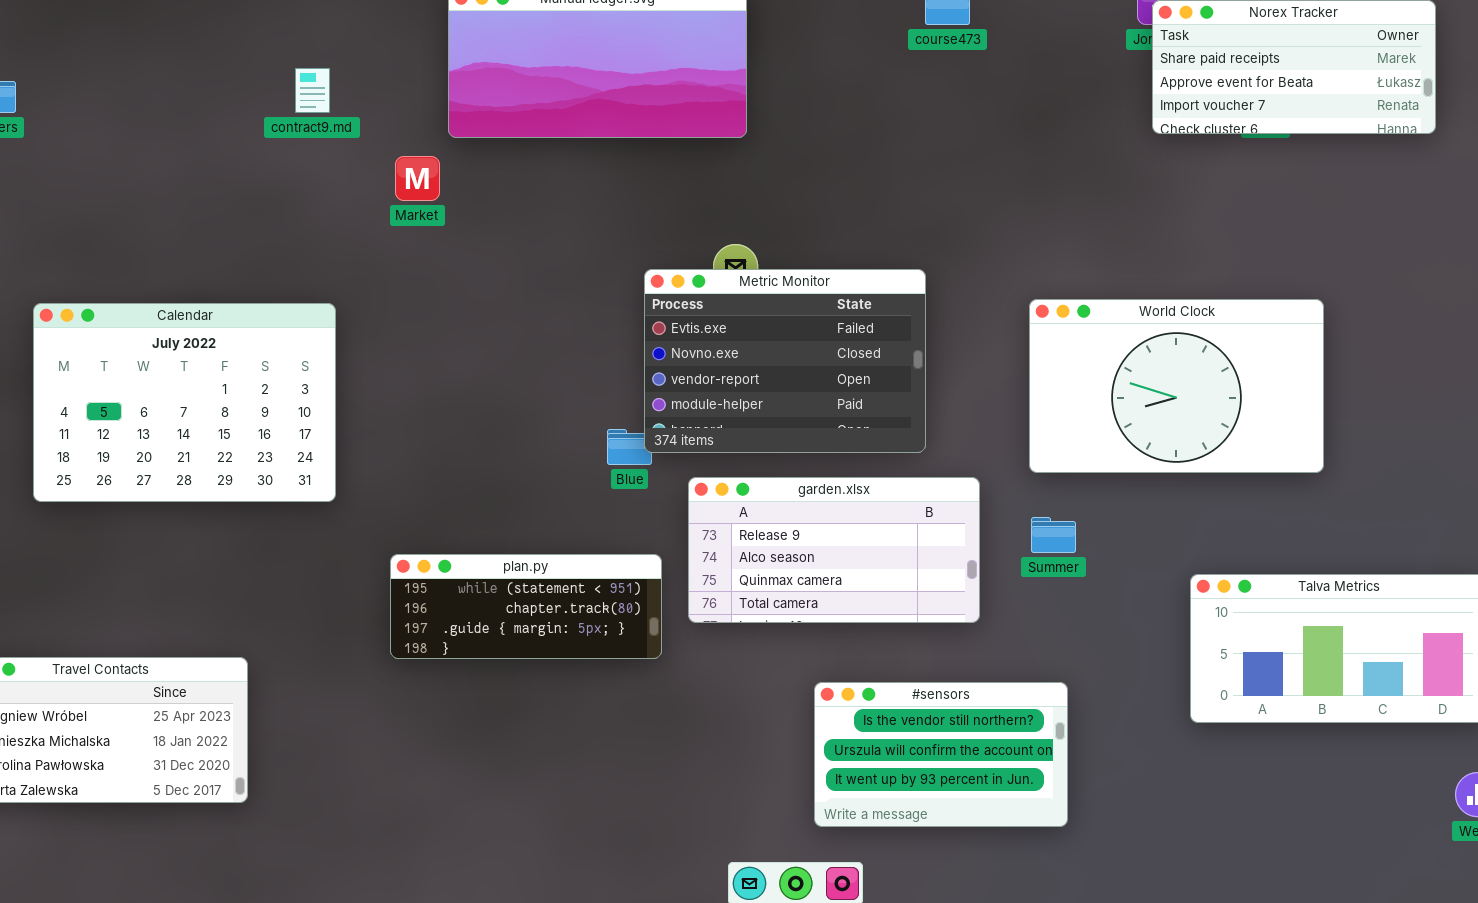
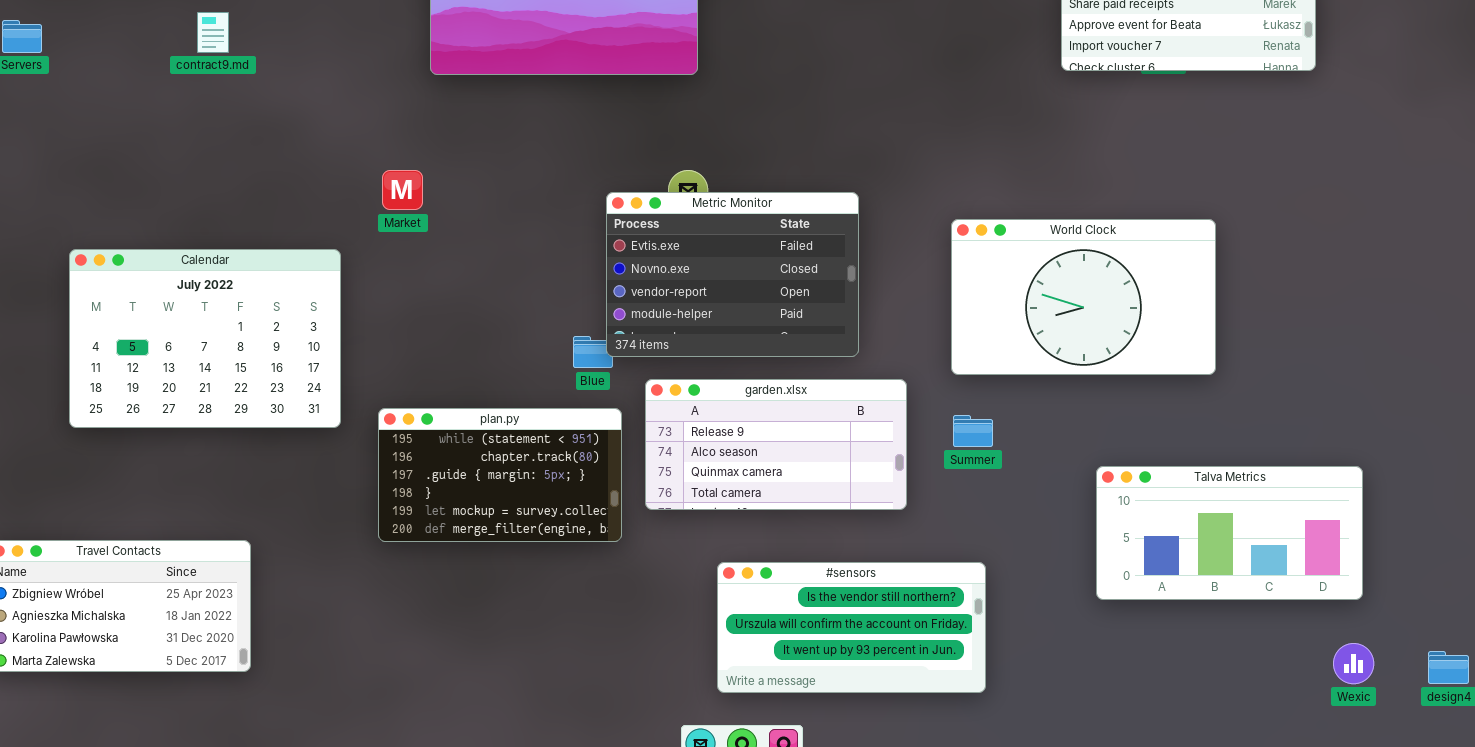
contract9.md: [295,68,330,113] -> [197,12,229,53], moved
Market: [395,156,440,201] -> [382,170,423,210], moved
Calendar: [33,303,336,502] -> [69,249,341,428], moved
plan.py: [390,554,662,659] -> [378,408,622,542], resized
#sensors: [814,682,1068,827] -> [717,562,986,693], resized

